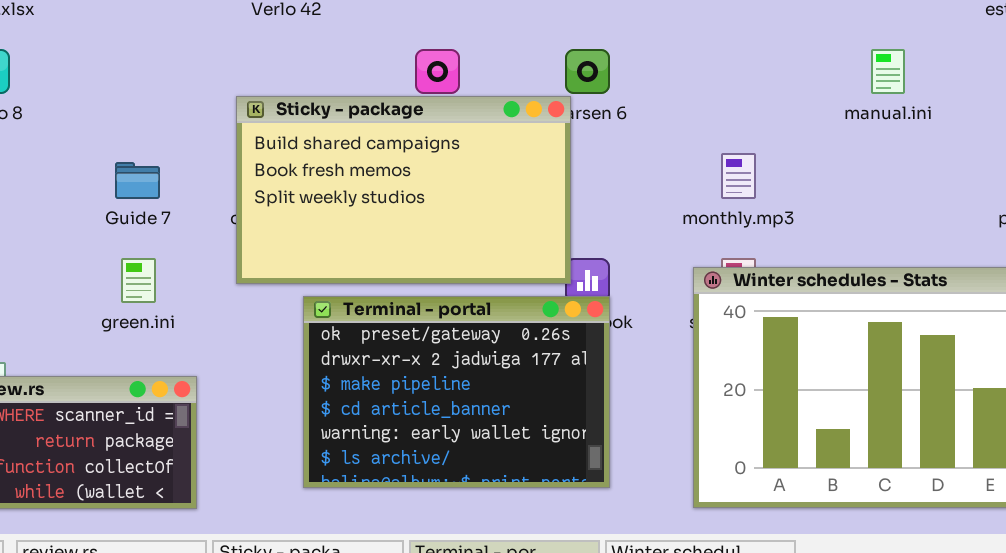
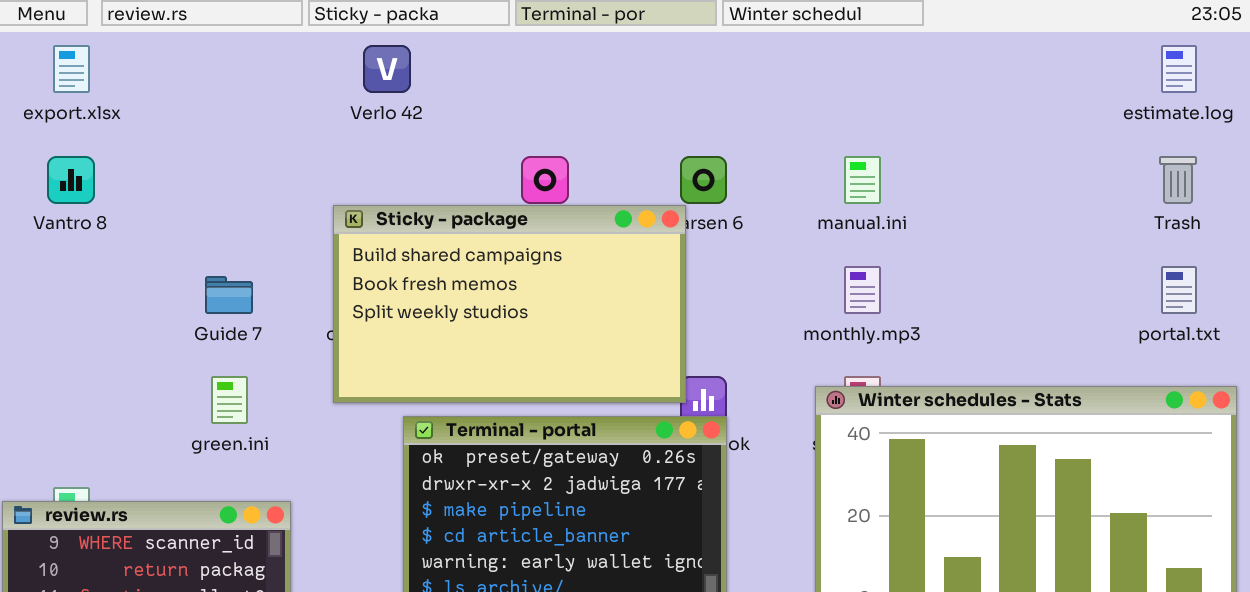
manual.ini: [871,49,905,94] -> [844,156,881,204], moved

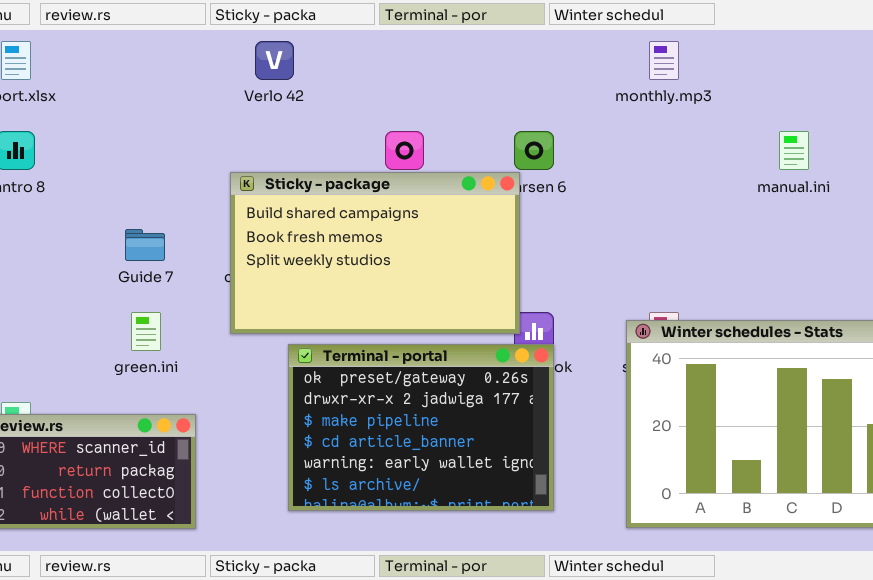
manual.ini: [844,156,881,204] -> [779,131,809,170], moved
monthly.mp3: [844,266,881,314] -> [649,41,679,80], moved

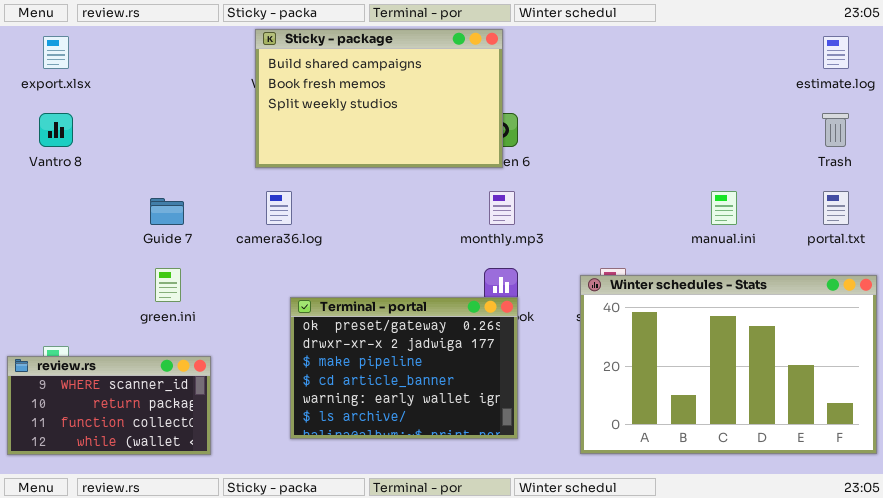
monthly.mp3: [649,41,679,80] -> [489,191,515,225], moved
manual.ini: [779,131,809,170] -> [711,191,737,225], moved
Sticky - package: [230,172,520,334] -> [255,29,503,168], moved

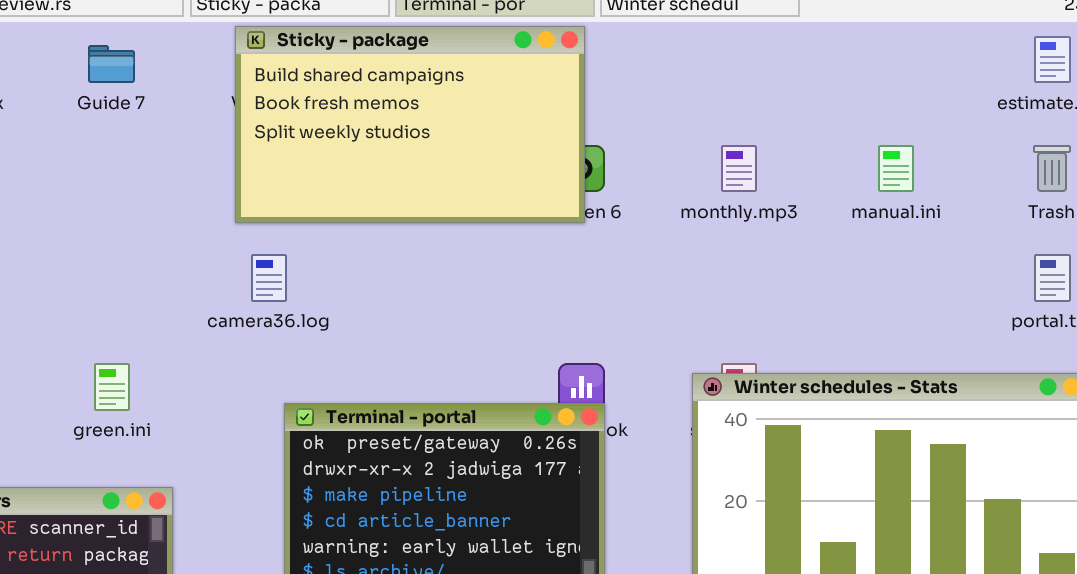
monthly.mp3: [489,191,515,225] -> [721,145,757,192], moved
manual.ini: [711,191,737,225] -> [878,145,914,192], moved
Guide 7: [150,198,184,225] -> [88,45,135,83], moved

